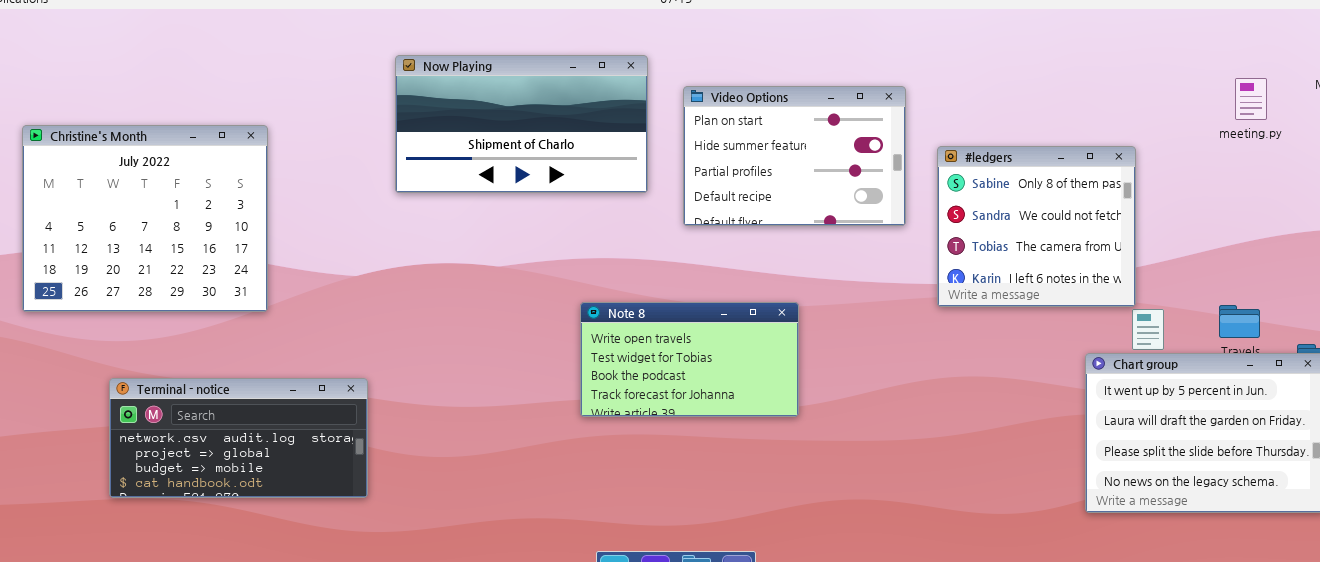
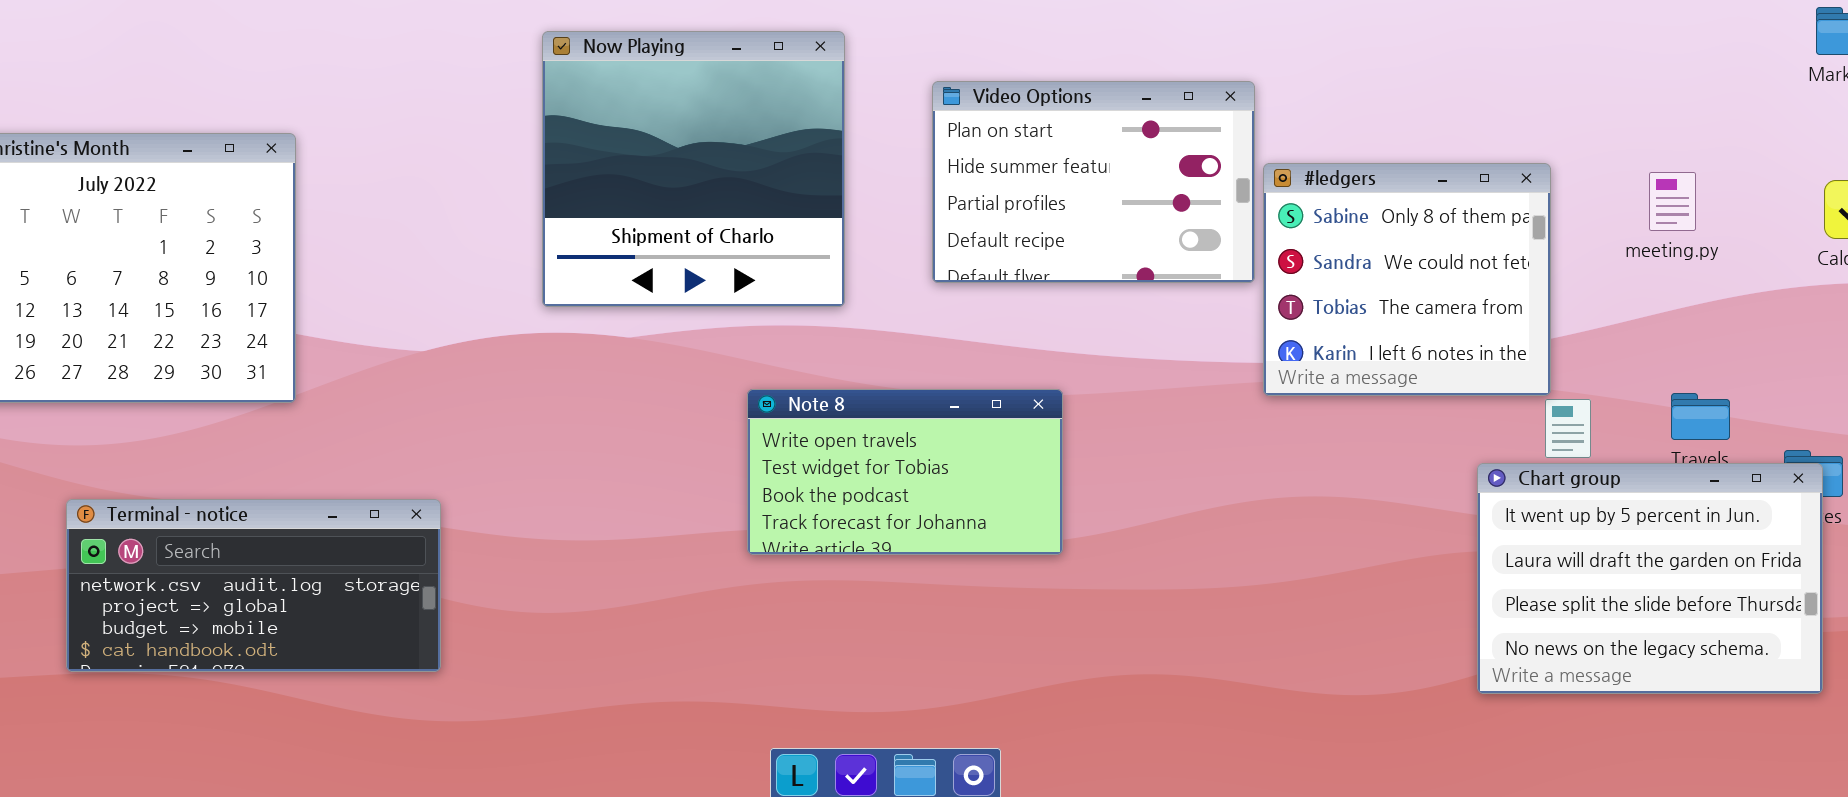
Now Playing: [395,55,648,193] -> [542,31,845,307], resized
meeting.py: [1235,78,1267,120] -> [1649,172,1696,231], moved
Video Options: [683,86,906,226] -> [932,81,1255,283], moved

